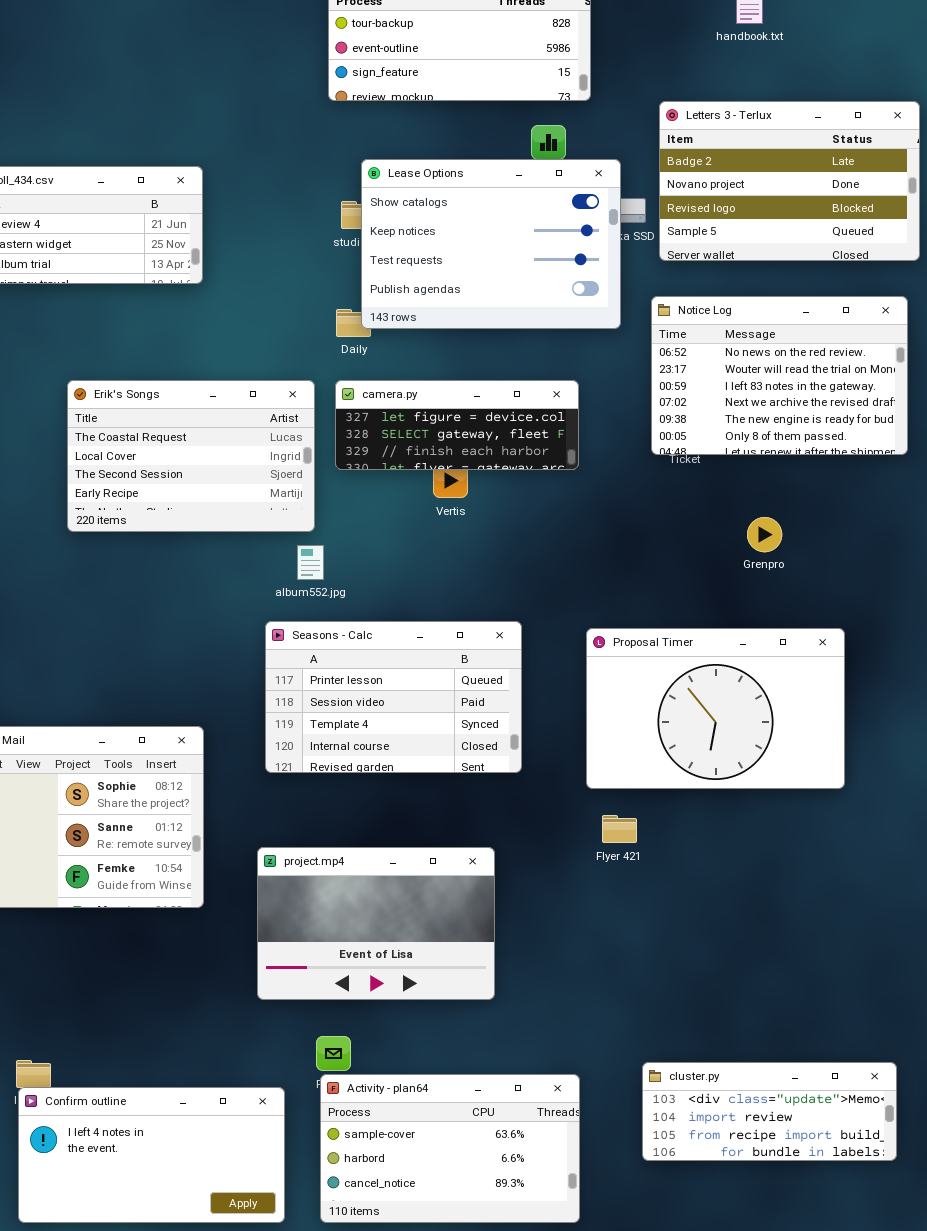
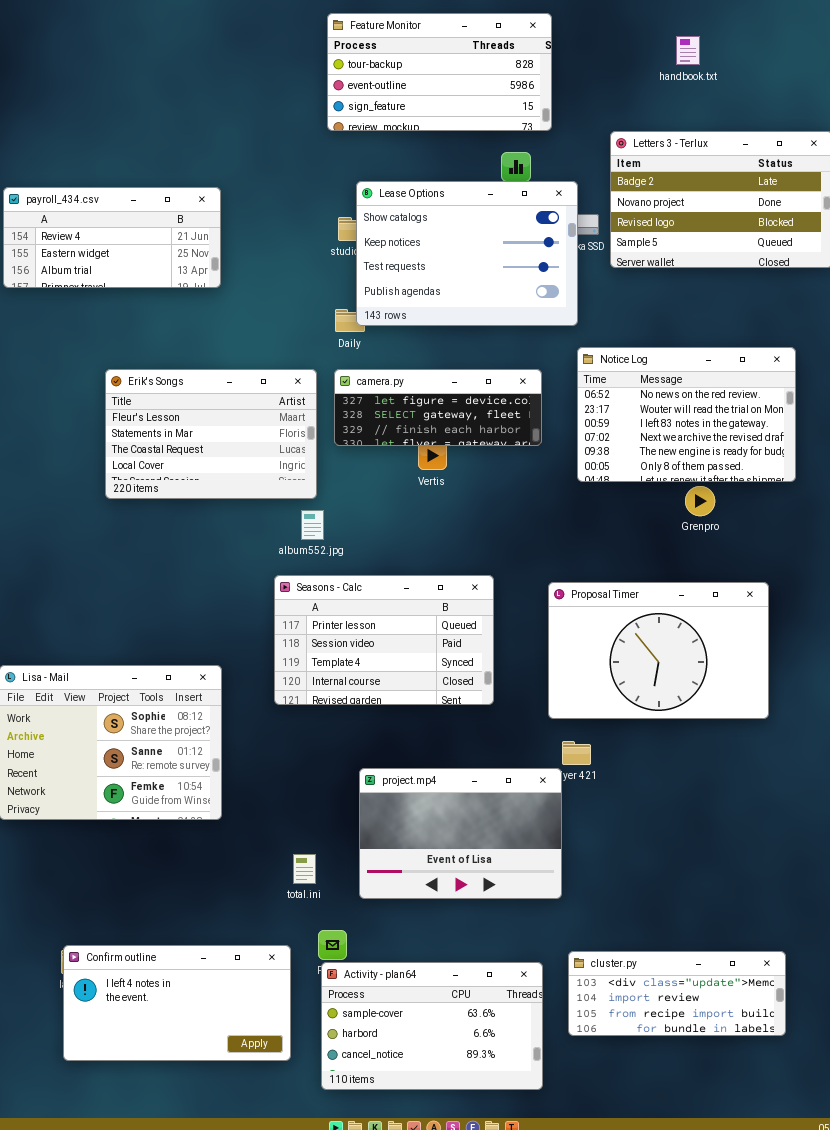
Notice Log: [651,296,908,455] -> [577,347,796,482], moved
Erik's Songs: [67,380,315,532] -> [105,369,317,499], scrolled up 2 rows
project.mp4: [257,847,495,1000] -> [359,768,562,899], moved
cluster.py: [642,1062,897,1161] -> [568,951,786,1036], moved
Confirm outline: [18,1087,285,1223] -> [63,945,291,1061], moved

